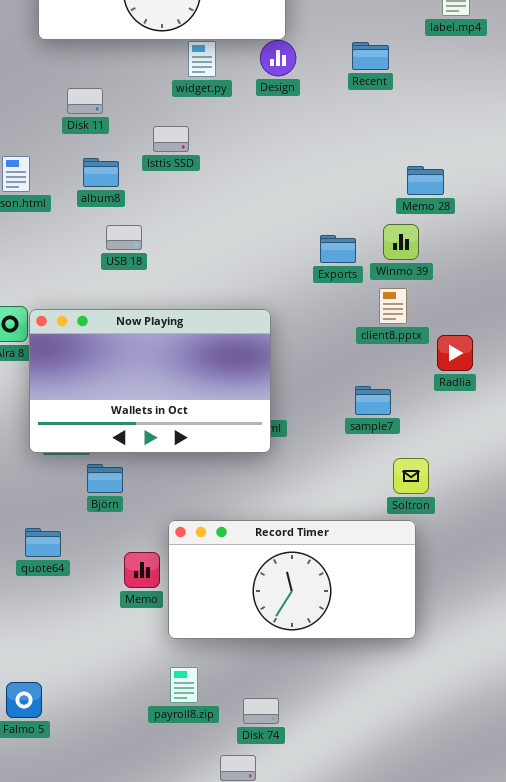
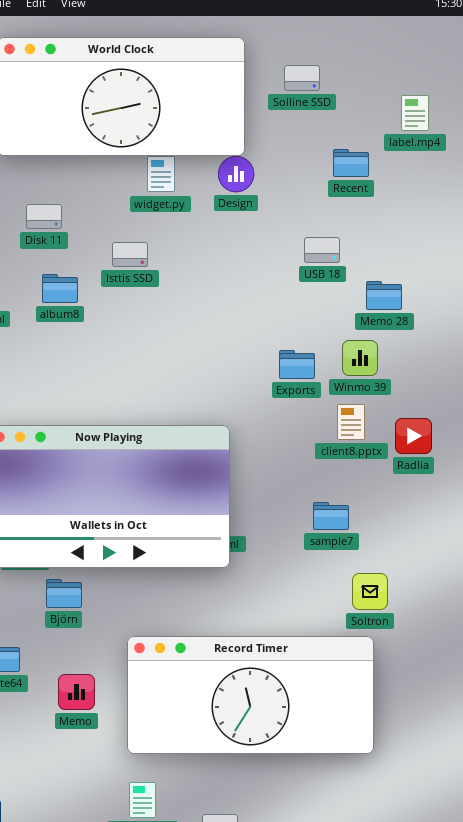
Recent: [352,42,389,70] -> [333,149,369,177], moved
USB 18: [106,225,142,250] -> [304,237,340,263], moved
Radlia: [437,335,473,371] -> [395,418,432,454], moved
Memo: [124,552,160,588] -> [58,674,95,710], moved

